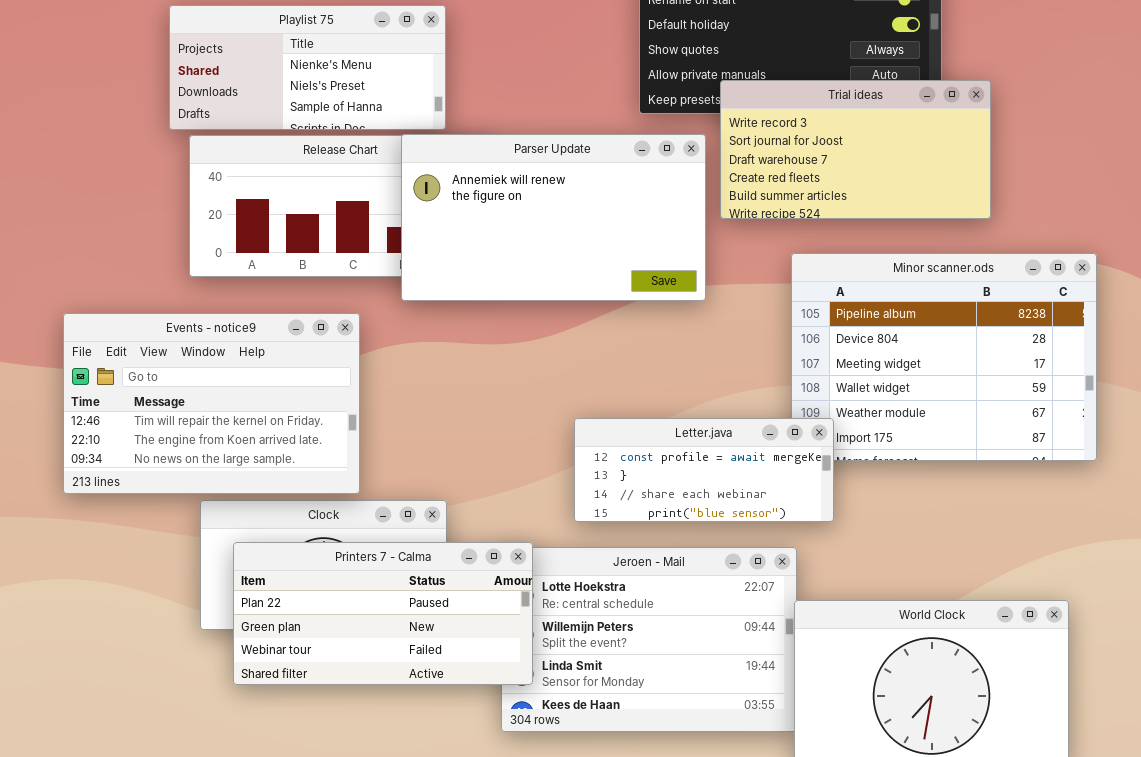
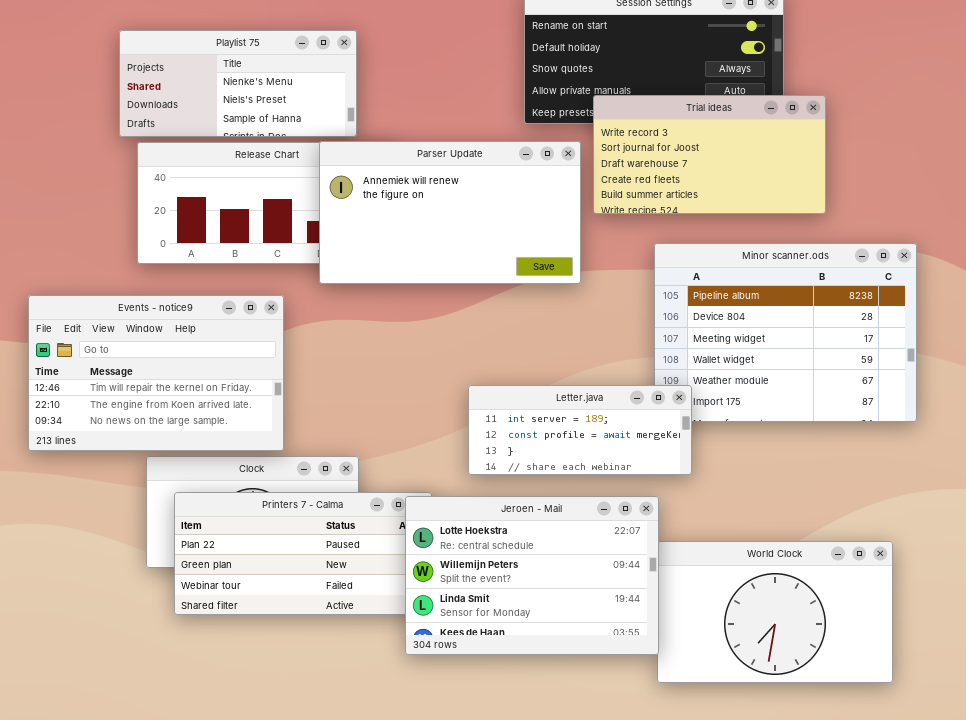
Letter.java: [574,418,834,522] -> [468,385,692,475], scrolled up 1 row
Jeroen - Mail: [501,547,797,732] -> [405,496,659,655], raised

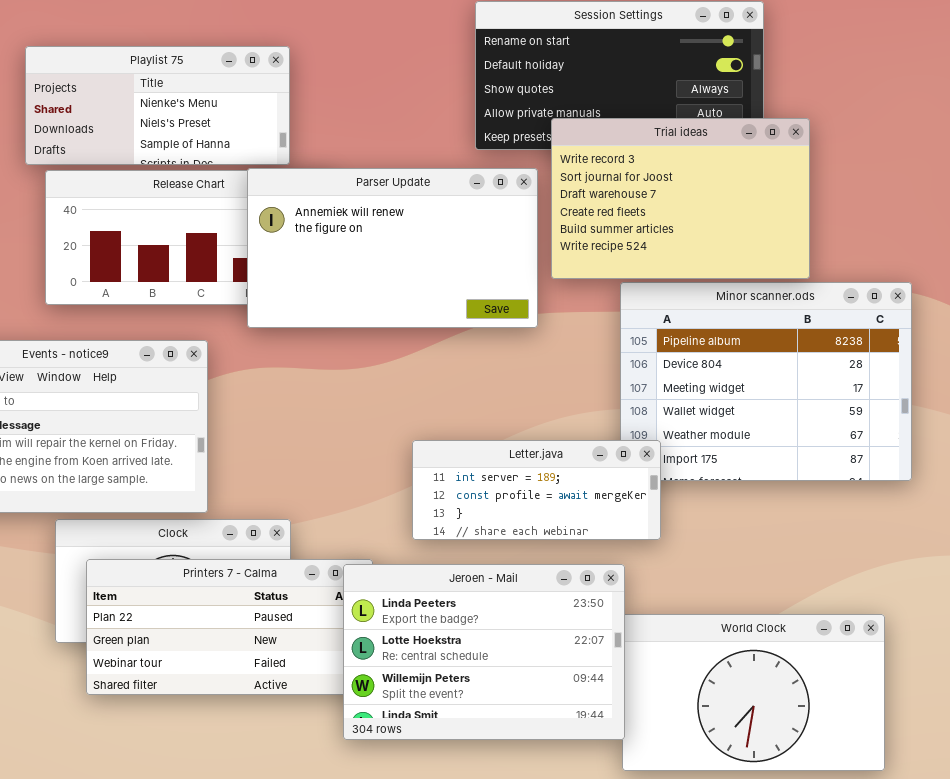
Trial ideas: [593,95,826,214] -> [551,118,810,279], resized
Jeroen - Mail: [405,496,659,655] -> [343,564,625,740], scrolled up 1 row

